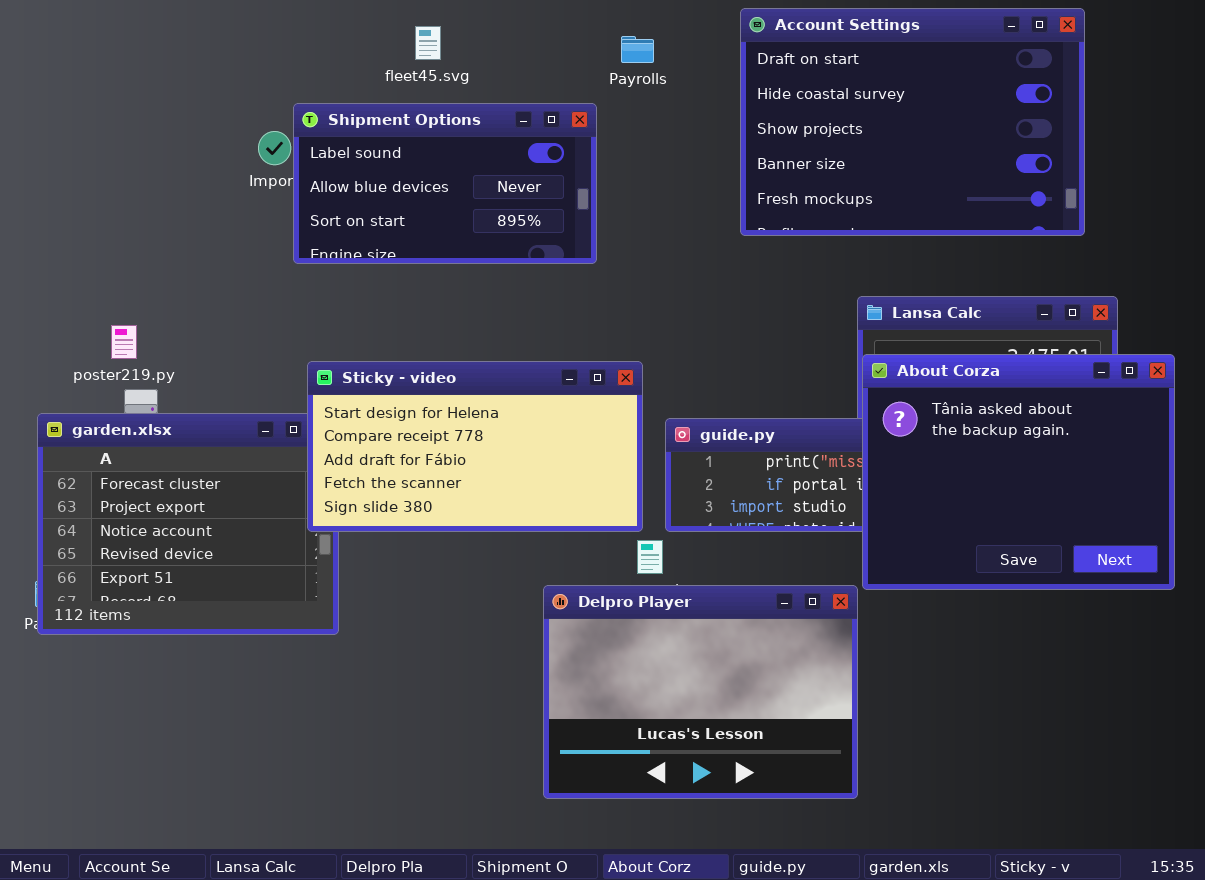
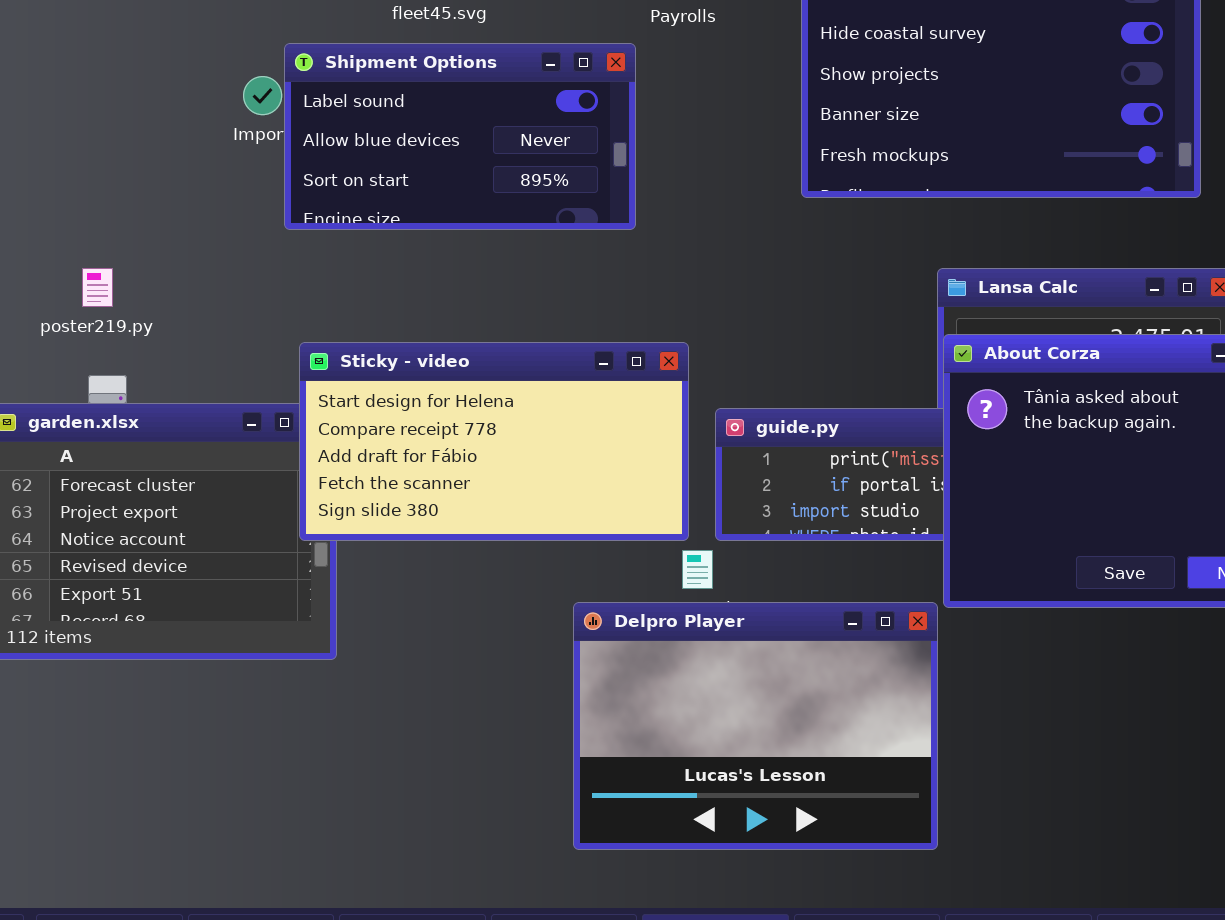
poster219.py: [111,325,137,359] -> [82,268,113,307], moved

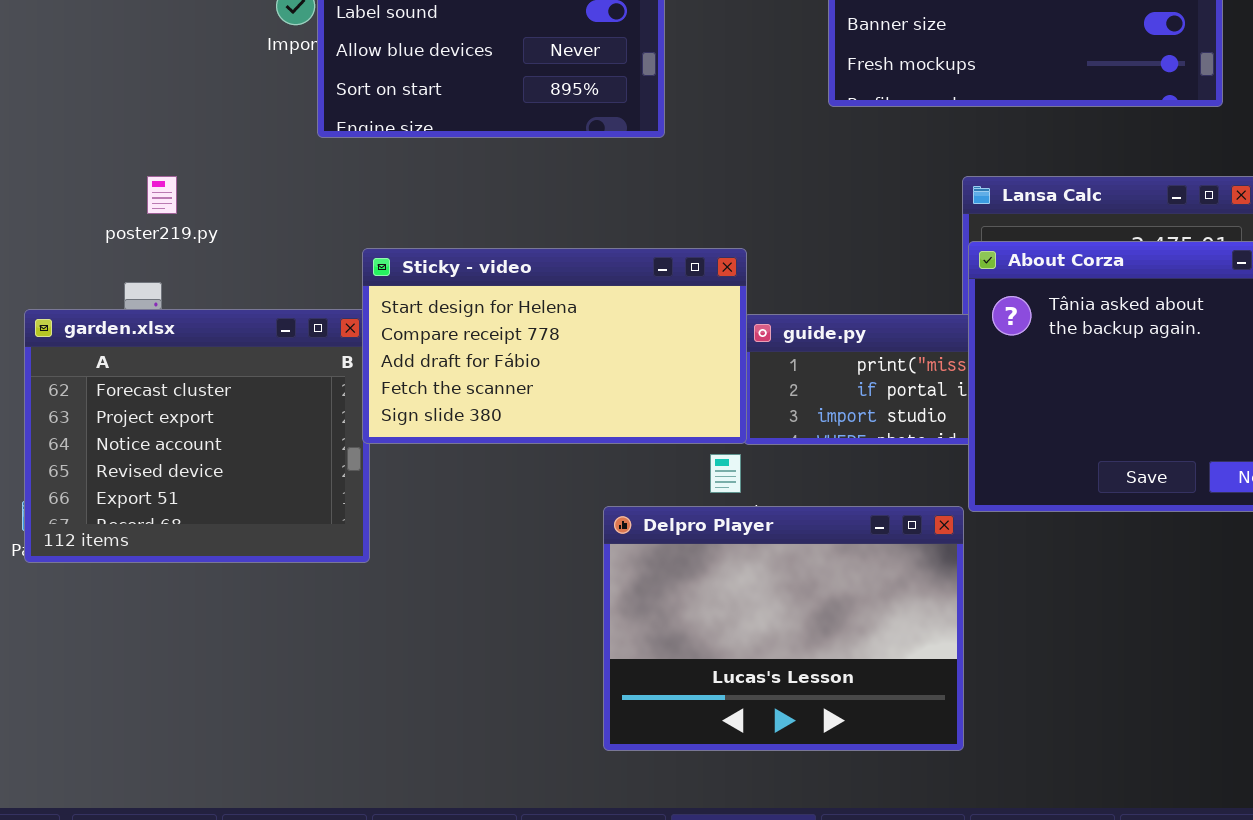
poster219.py: [82,268,113,307] -> [147,176,177,214], moved
Sticky - video: [299,342,689,541] -> [362,248,747,444], moved

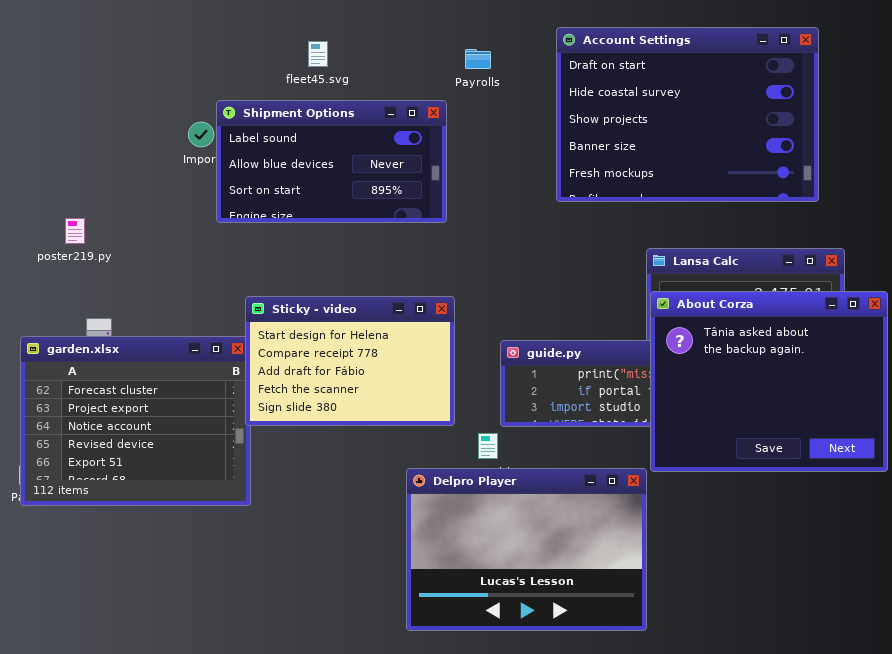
poster219.py: [147,176,177,214] -> [65,218,85,244], moved
Sticky - video: [362,248,747,444] -> [245,296,455,426], resized

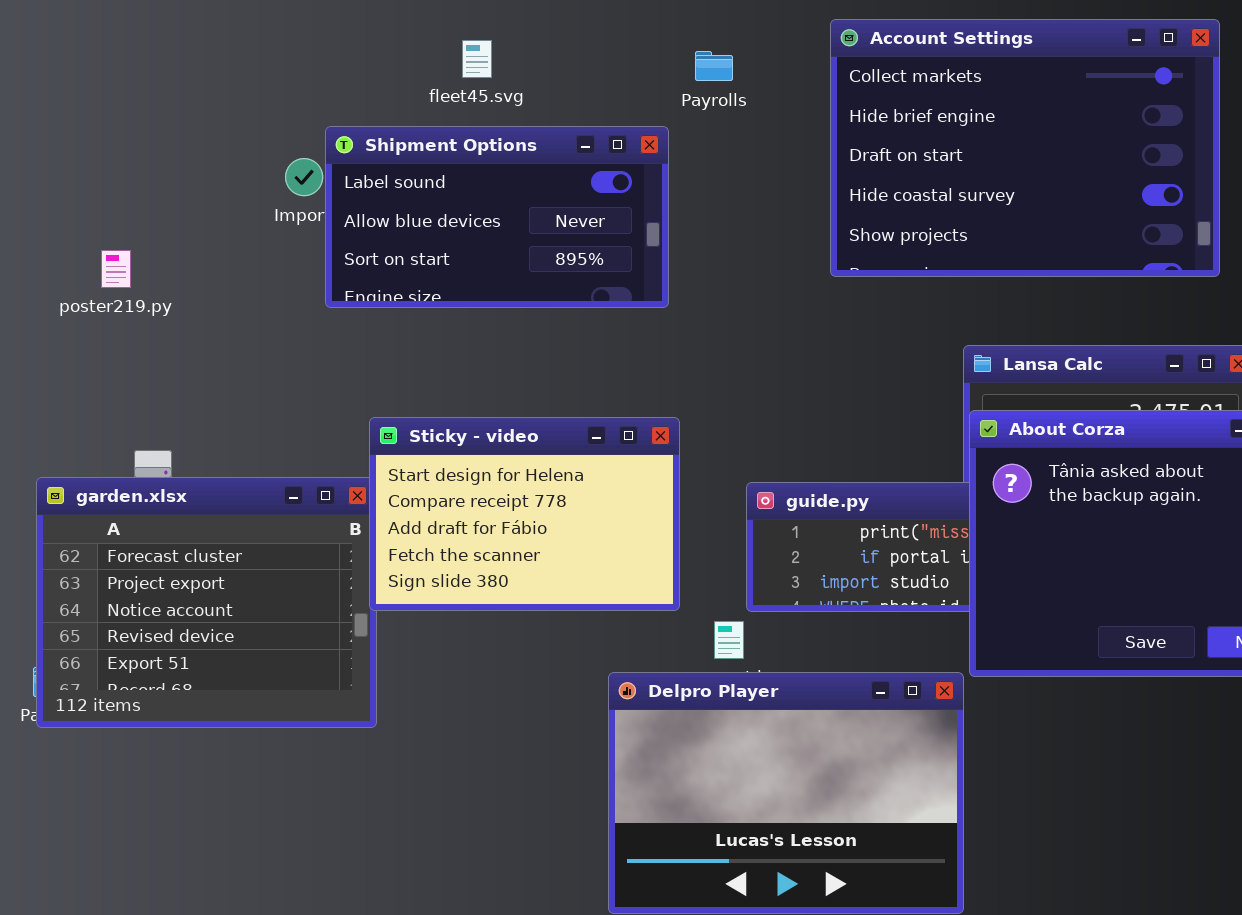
Account Settings: [556,27,819,202] -> [830,19,1220,277], scrolled up 2 rows
poster219.py: [65,218,85,244] -> [101,250,131,288], moved

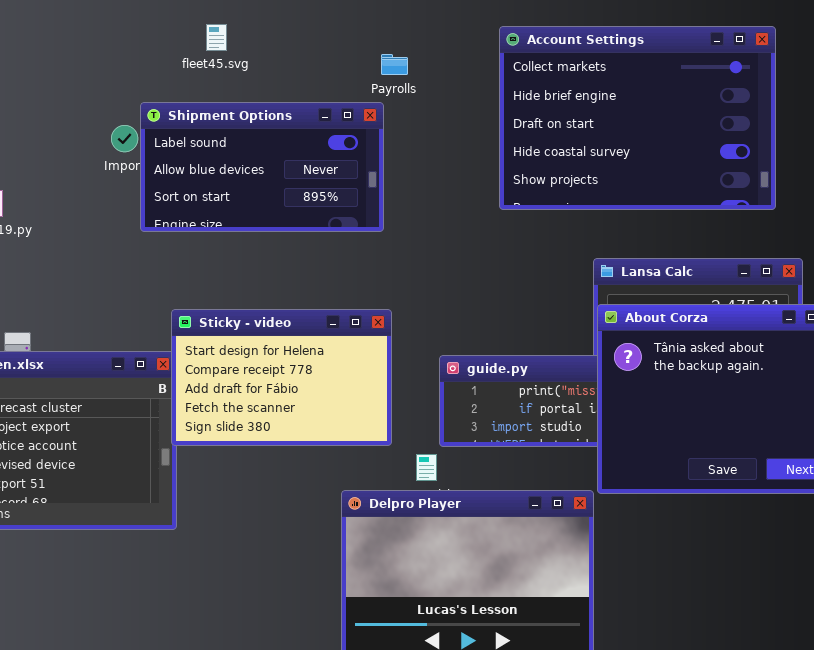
fleet45.svg: [462,40,492,78] -> [206,24,227,51], moved
Payrolls: [695,51,733,81] -> [381,54,408,75], moved

